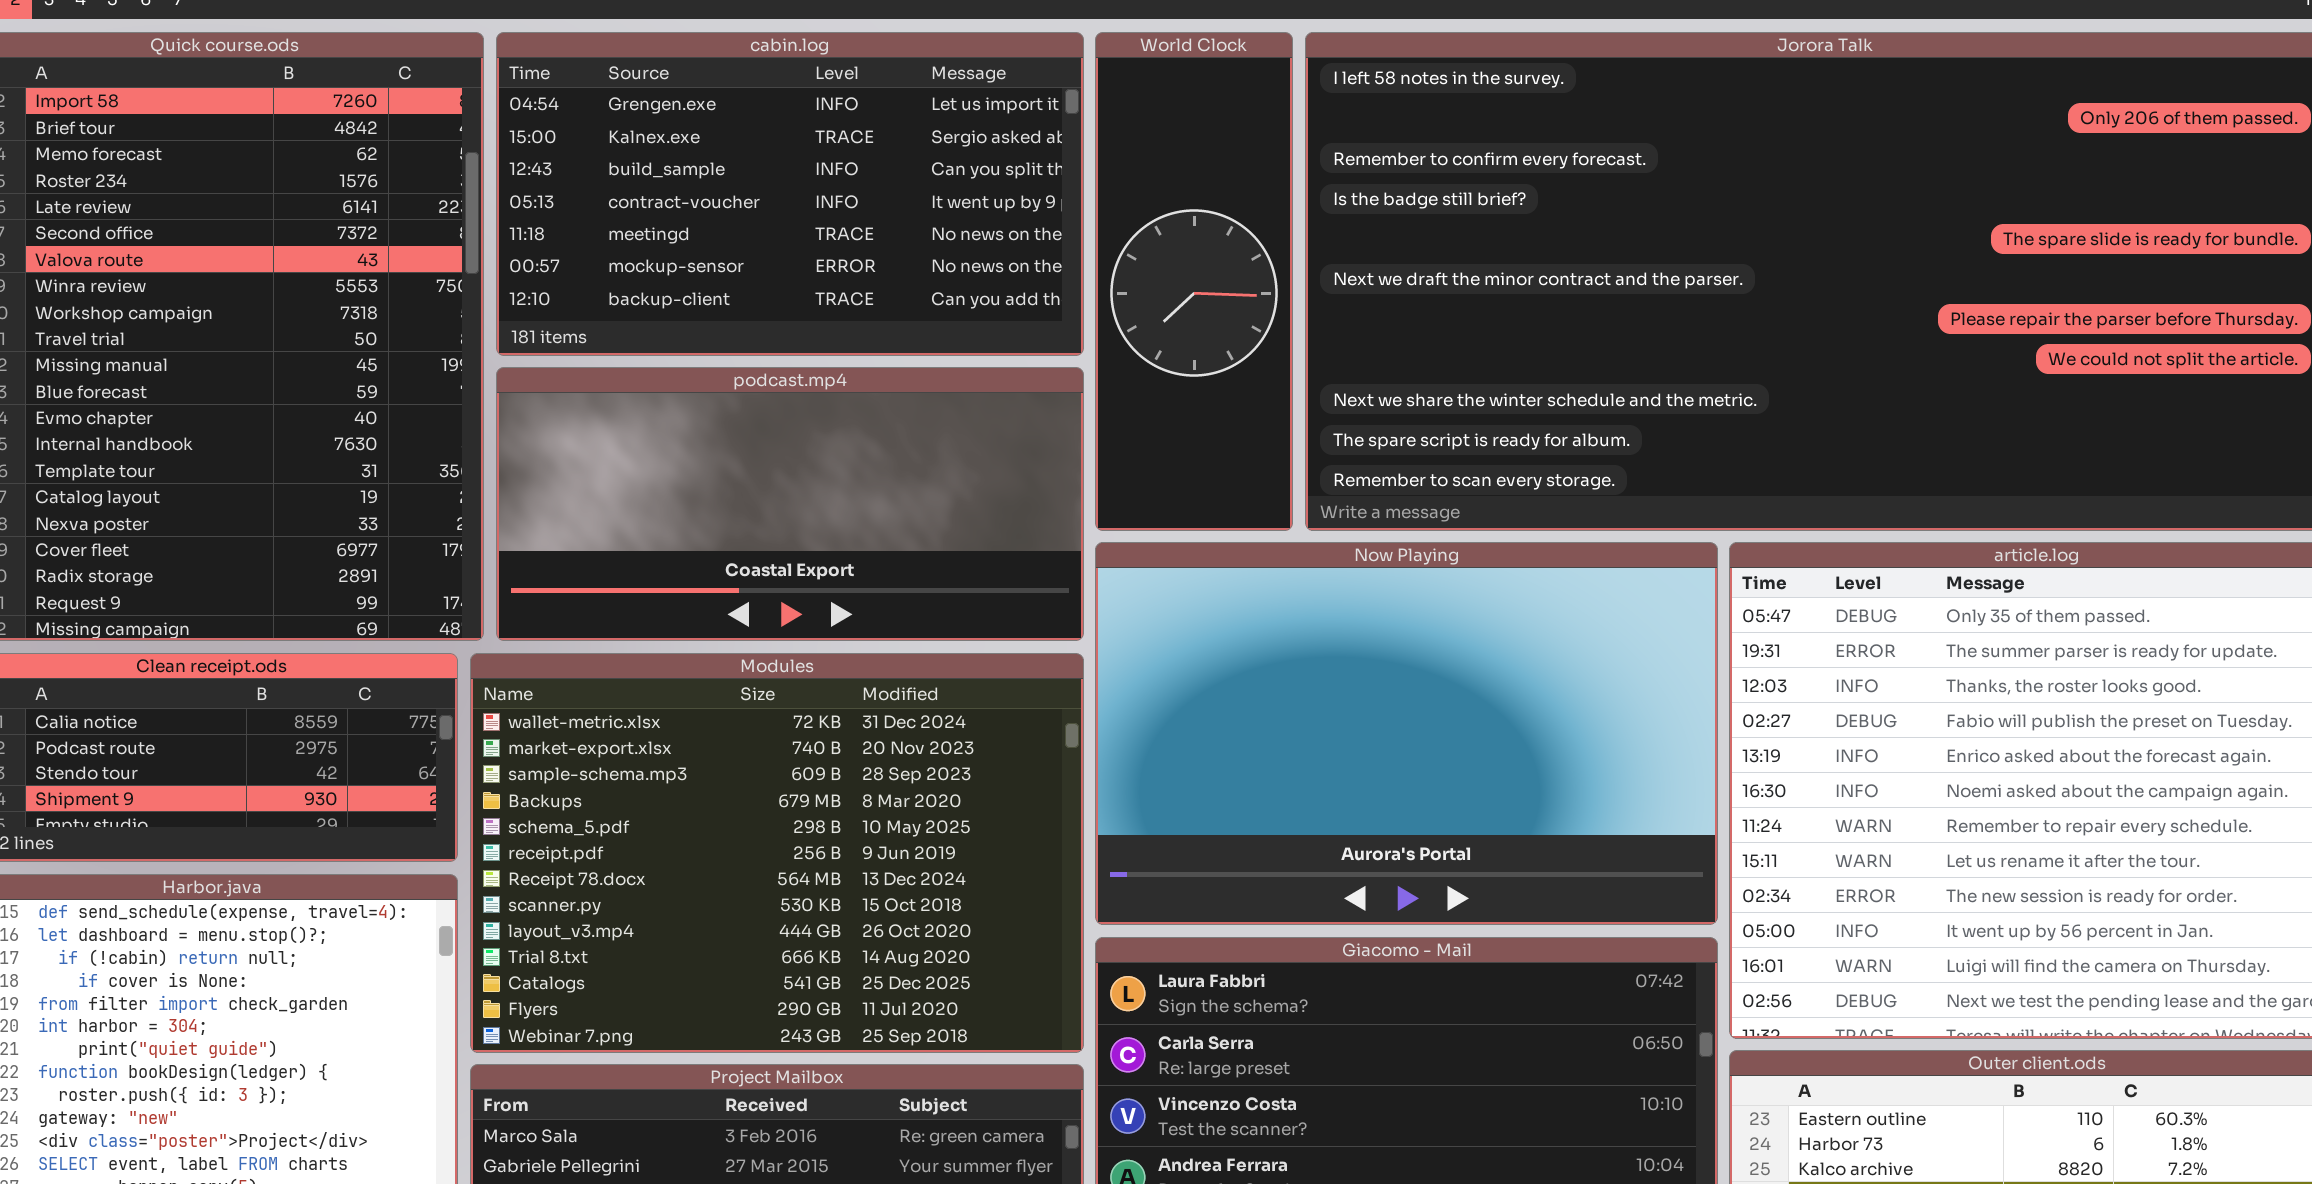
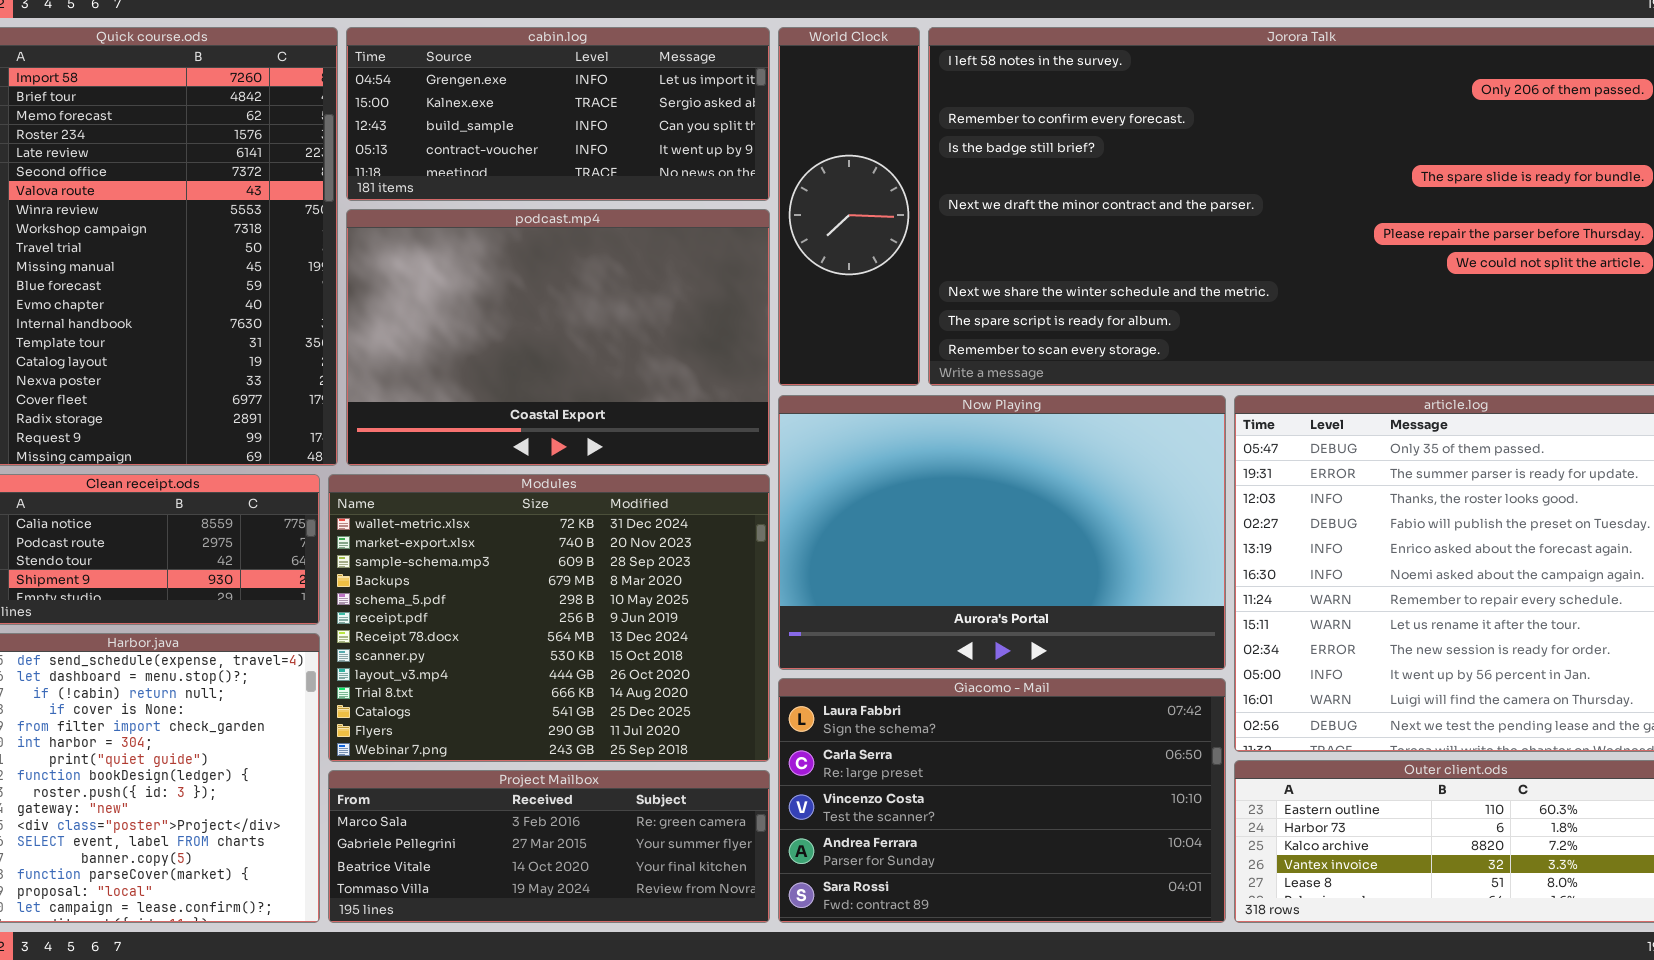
cabin.log: [496,32,1084,356] -> [346,27,770,201], resized
podcast.mp4: [496,367,1084,641] -> [346,209,770,466], resized

